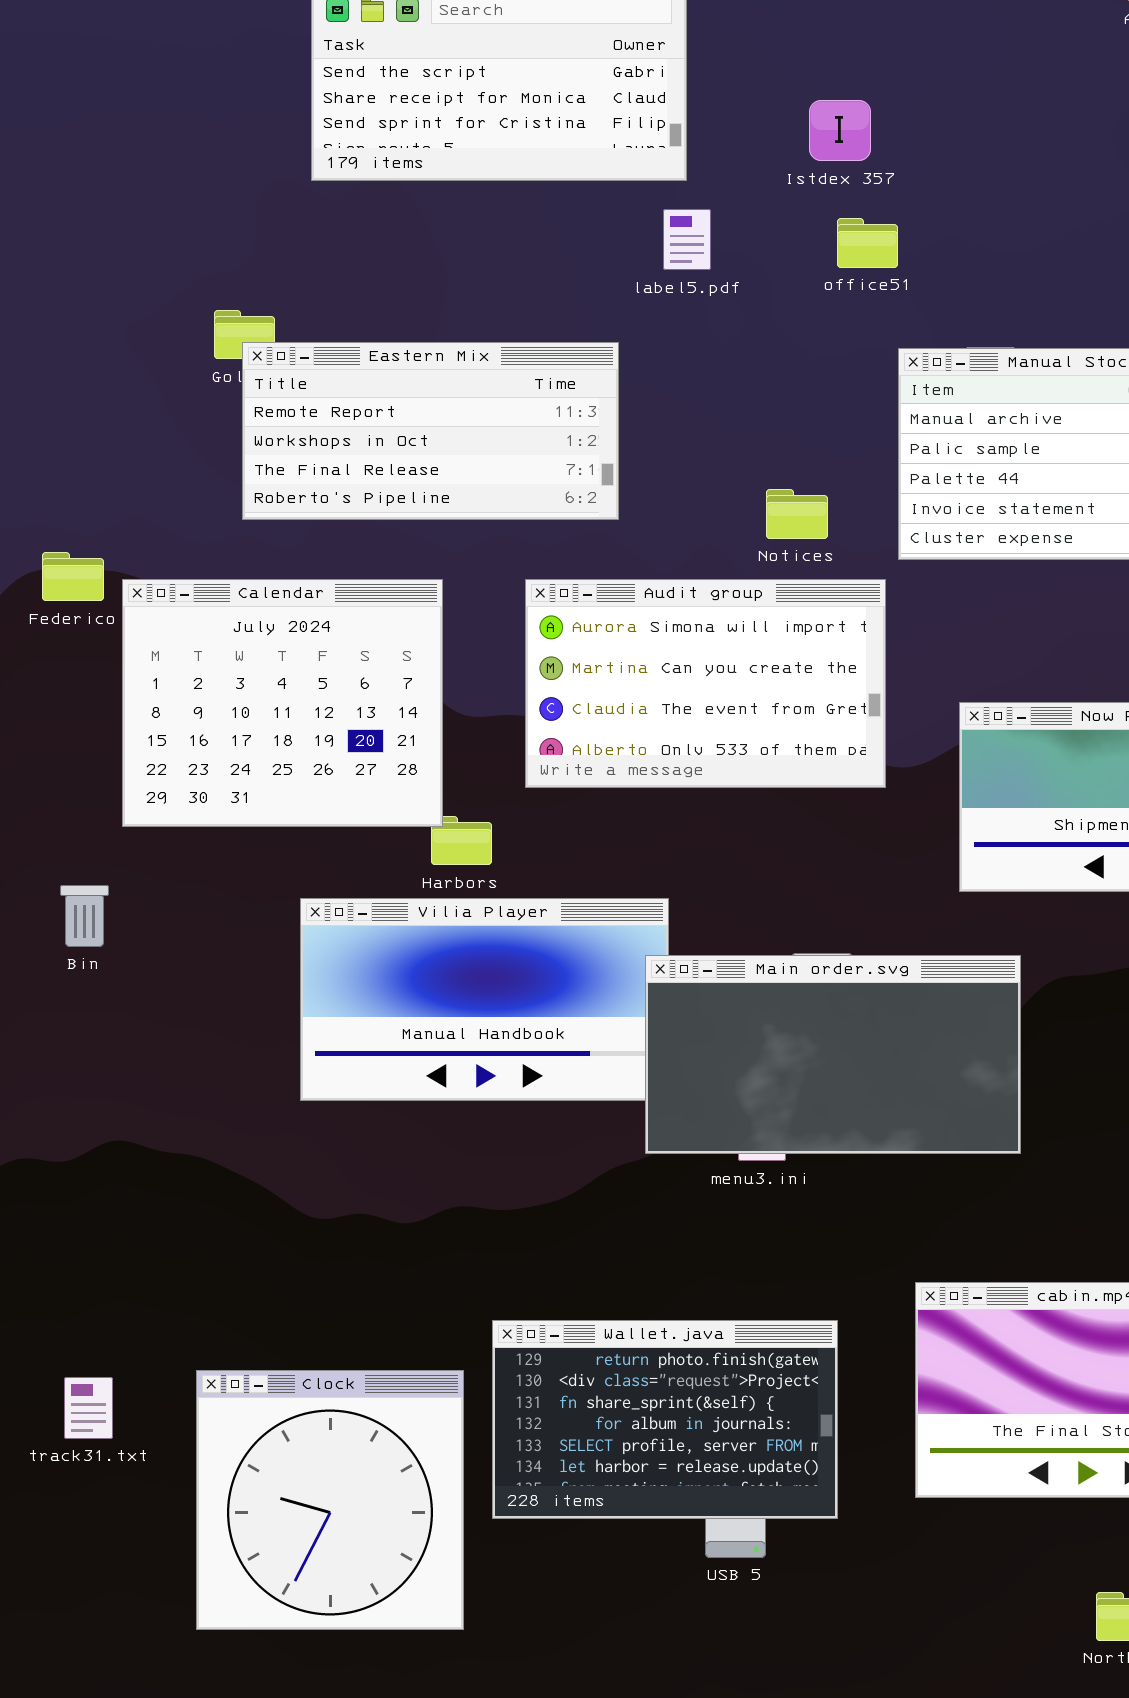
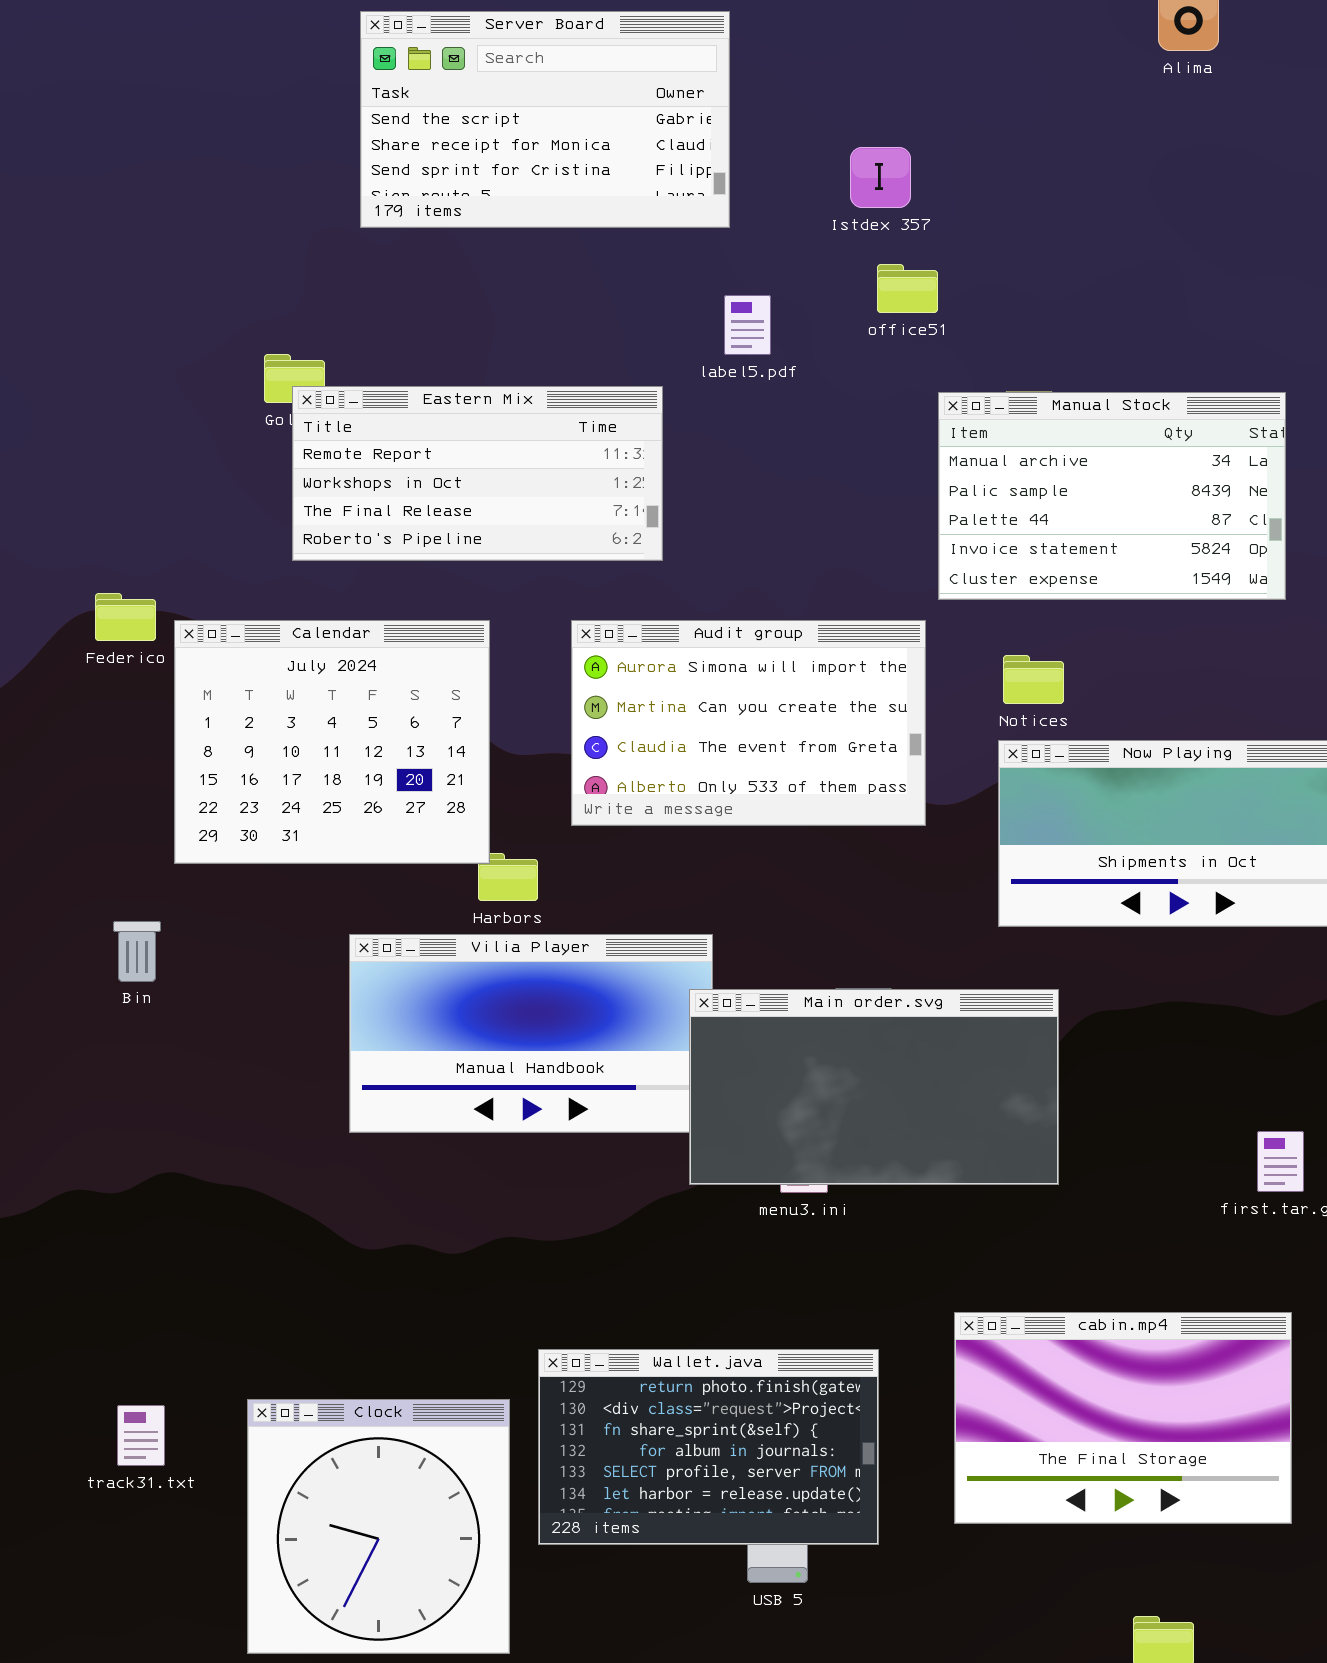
label5.pdf: [663,209,711,270] -> [724,295,771,355], moved
Notices: [766,489,828,539] -> [1003,655,1064,704], moved

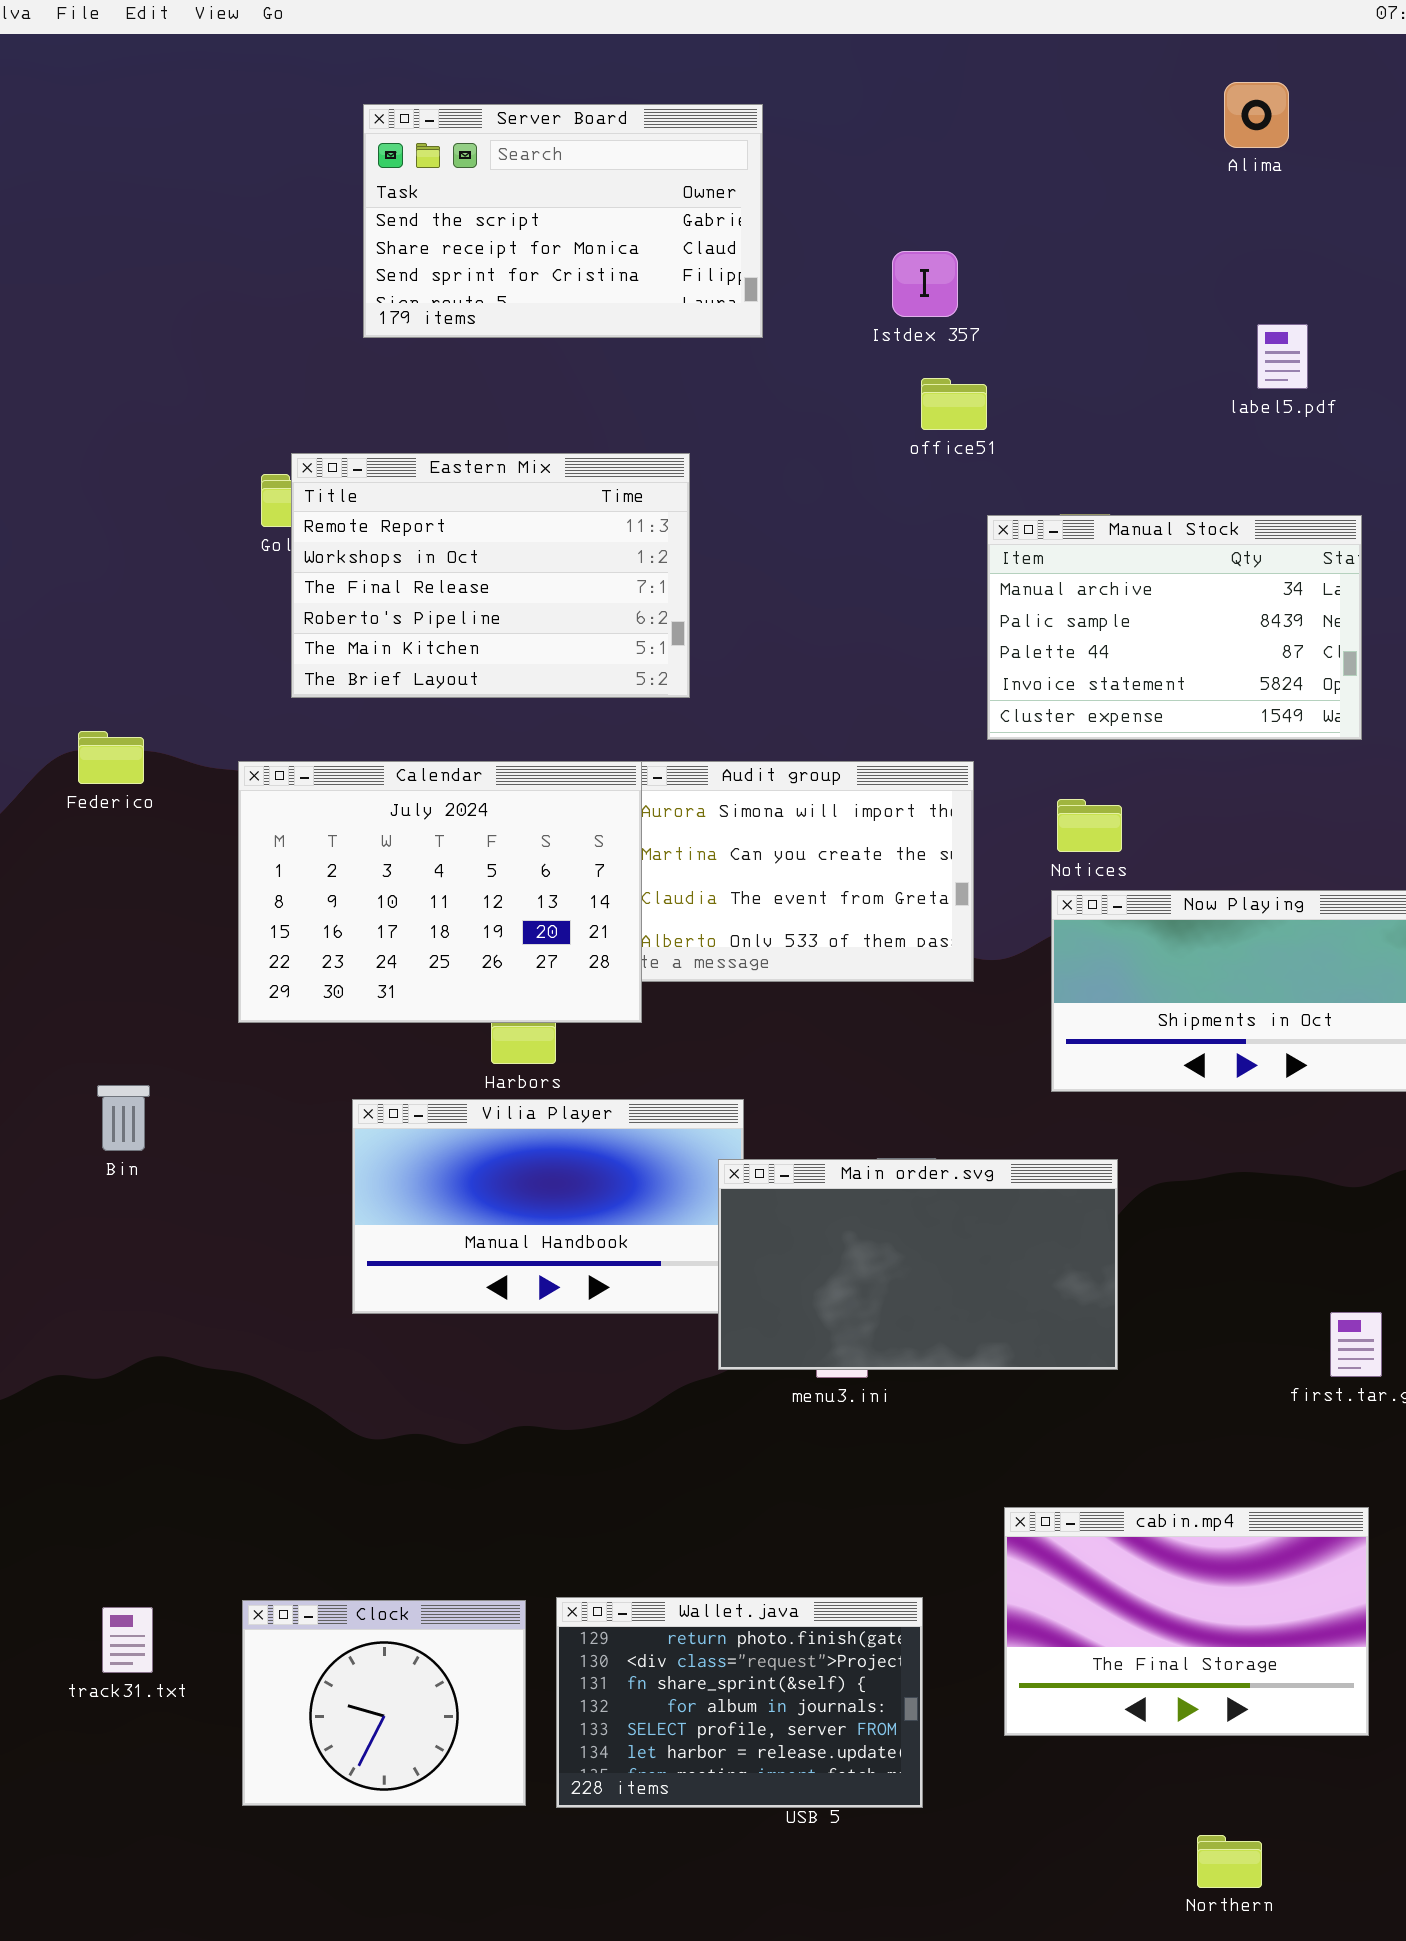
label5.pdf: [724,295,771,355] -> [1257,324,1308,389], moved
Eastern Mix: [292,386,663,561] -> [291,453,690,698], resized
Calendar: [174,620,490,864] -> [238,761,642,1023], moved, resized
Wallet.java: [538,1349,879,1545] -> [556,1597,923,1808], moved
Clock: [247,1399,510,1654] -> [242,1600,526,1806], resized

